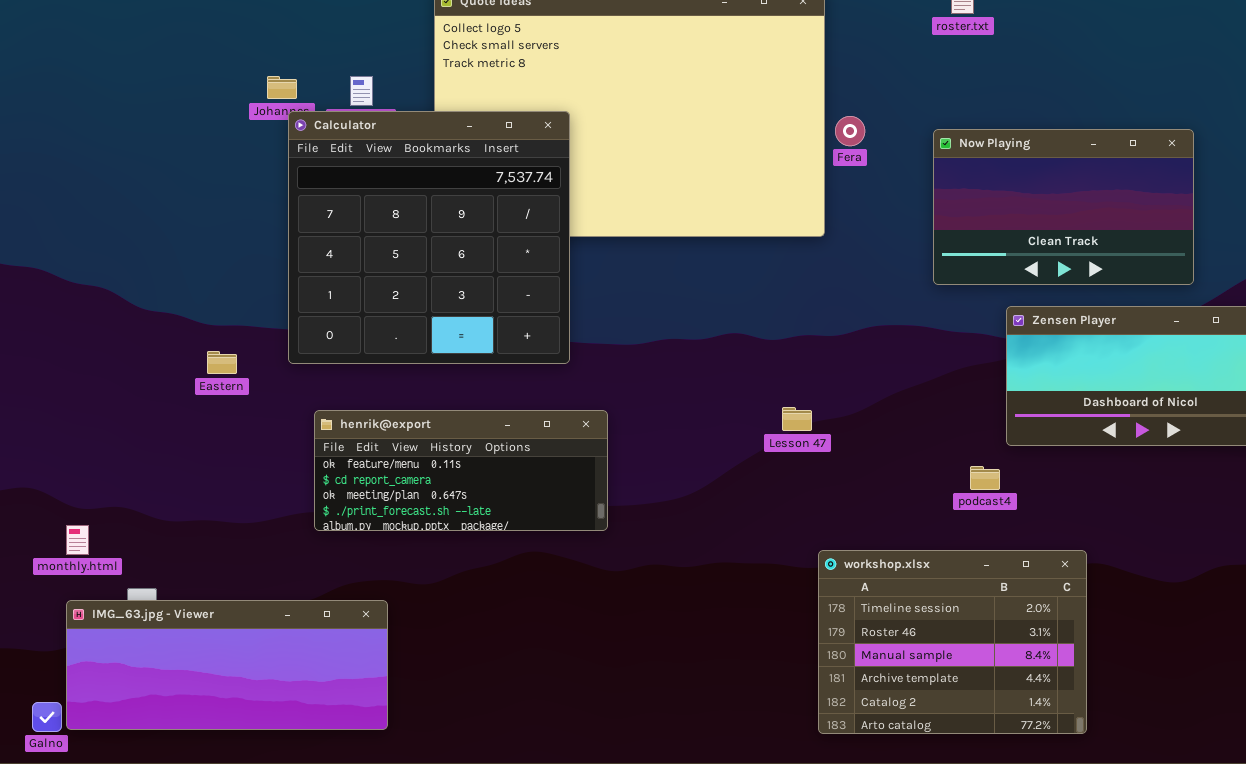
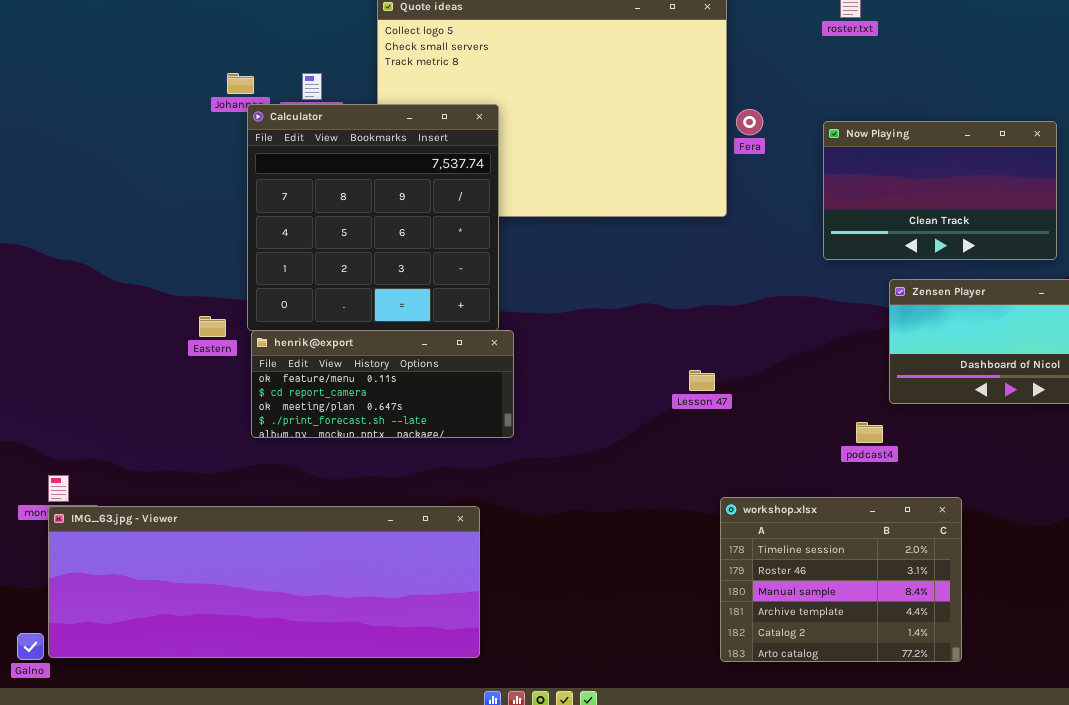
Eastern: [207,351,237,374] -> [199,316,226,337], moved
henrik@export: [314,410,608,531] -> [251,330,514,438], moved
IMG_63.jpg - Viewer: [66,600,388,730] -> [48,506,480,658], resized

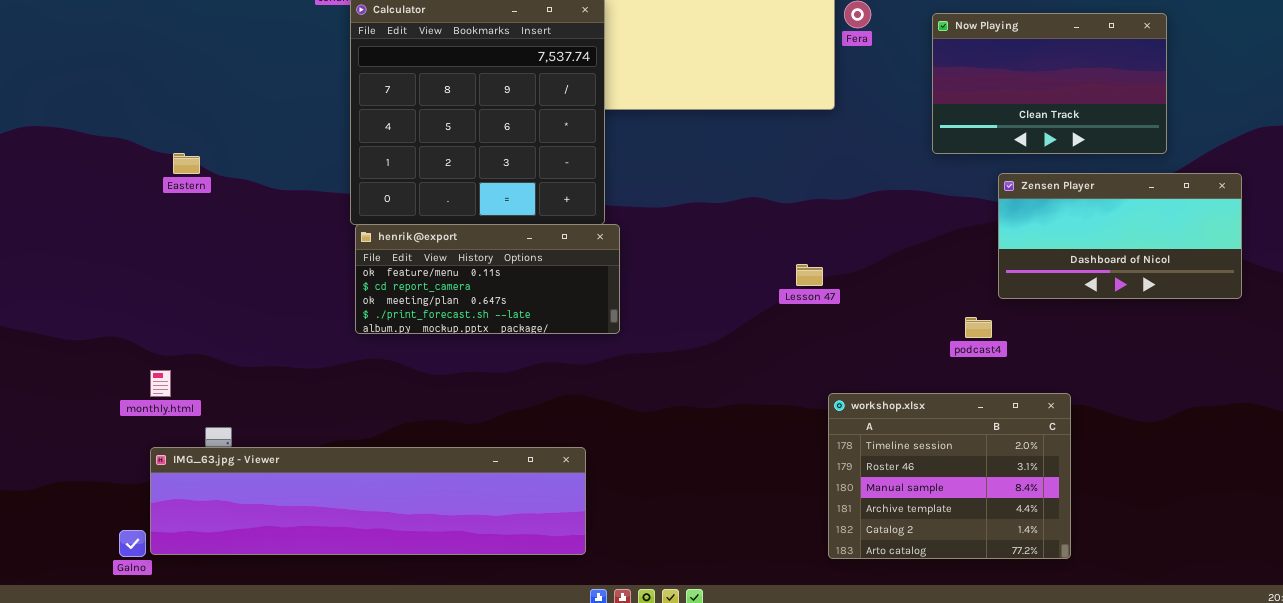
Eastern: [199,316,226,337] -> [173,153,200,174], moved
IMG_63.jpg - Viewer: [48,506,480,658] -> [150,447,586,555], resized

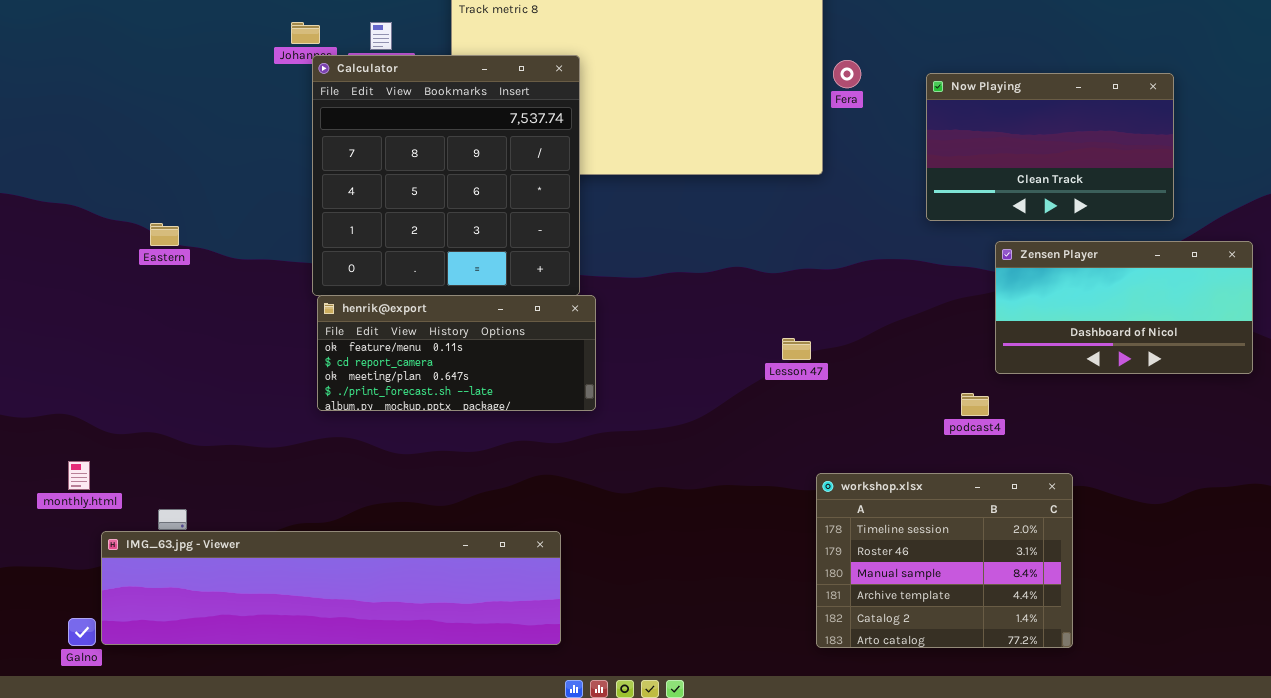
Eastern: [173,153,200,174] -> [150,223,179,246], moved
monthly.html: [150,370,171,397] -> [68,461,90,490], moved

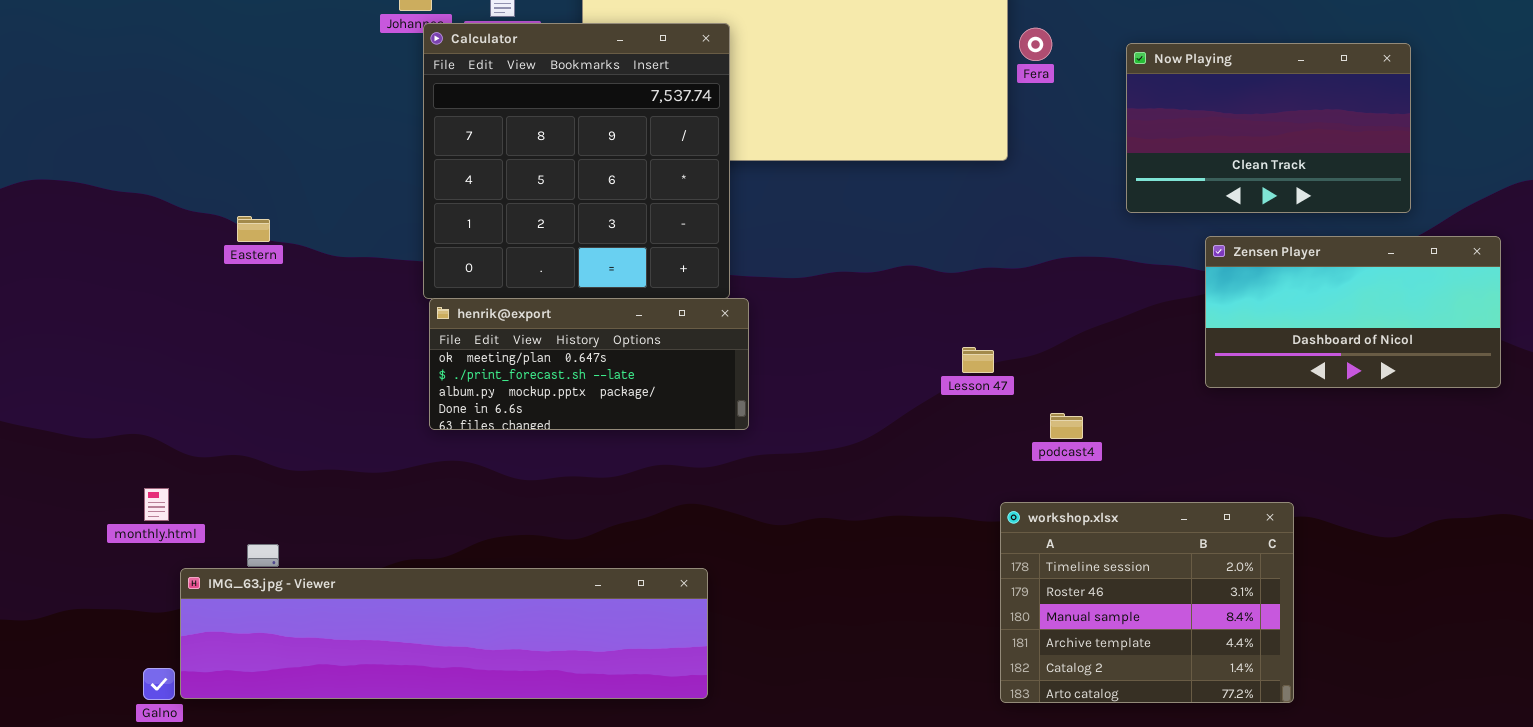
henrik@export: [317,295,596,411] -> [429,298,749,430], scrolled down 2 rows
podcast4: [961,393,989,416] -> [1050,413,1083,439], moved

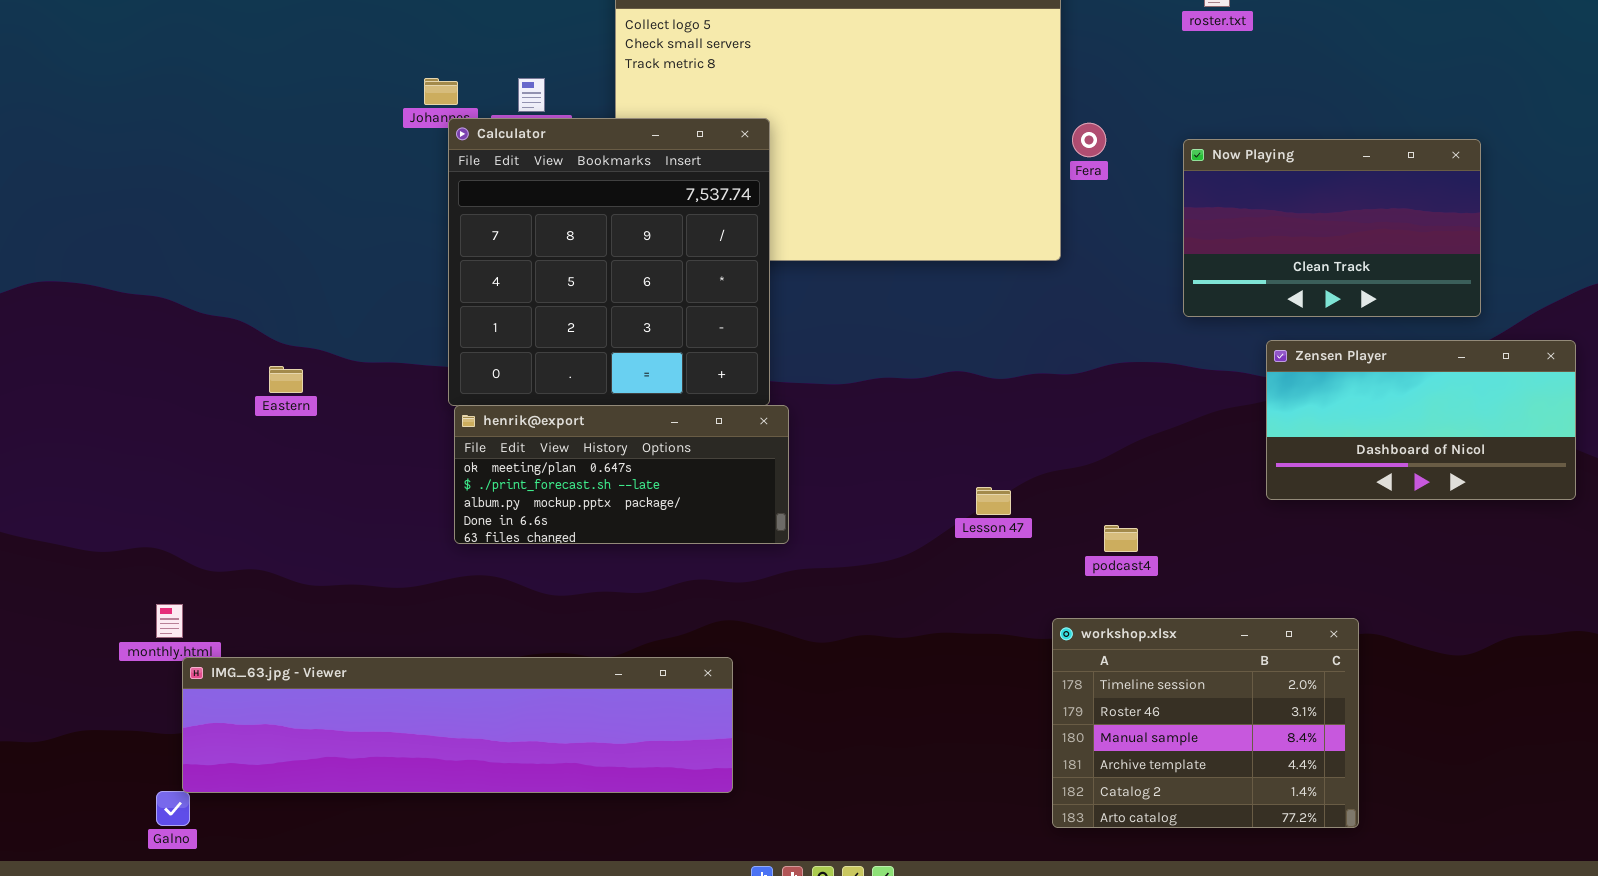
Eastern: [237,216,270,242] -> [269,366,303,393], moved
Lesson 47: [962,347,994,373] -> [976,487,1011,515], moved
IMG_63.jpg - Viewer: [180,568,708,699] -> [182,657,733,793], moved

